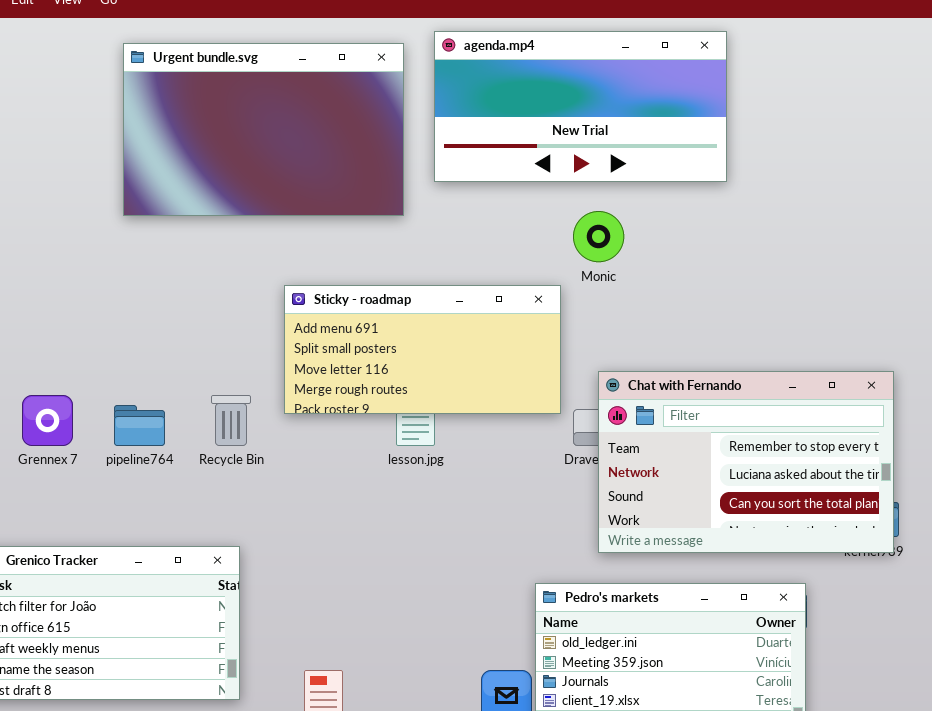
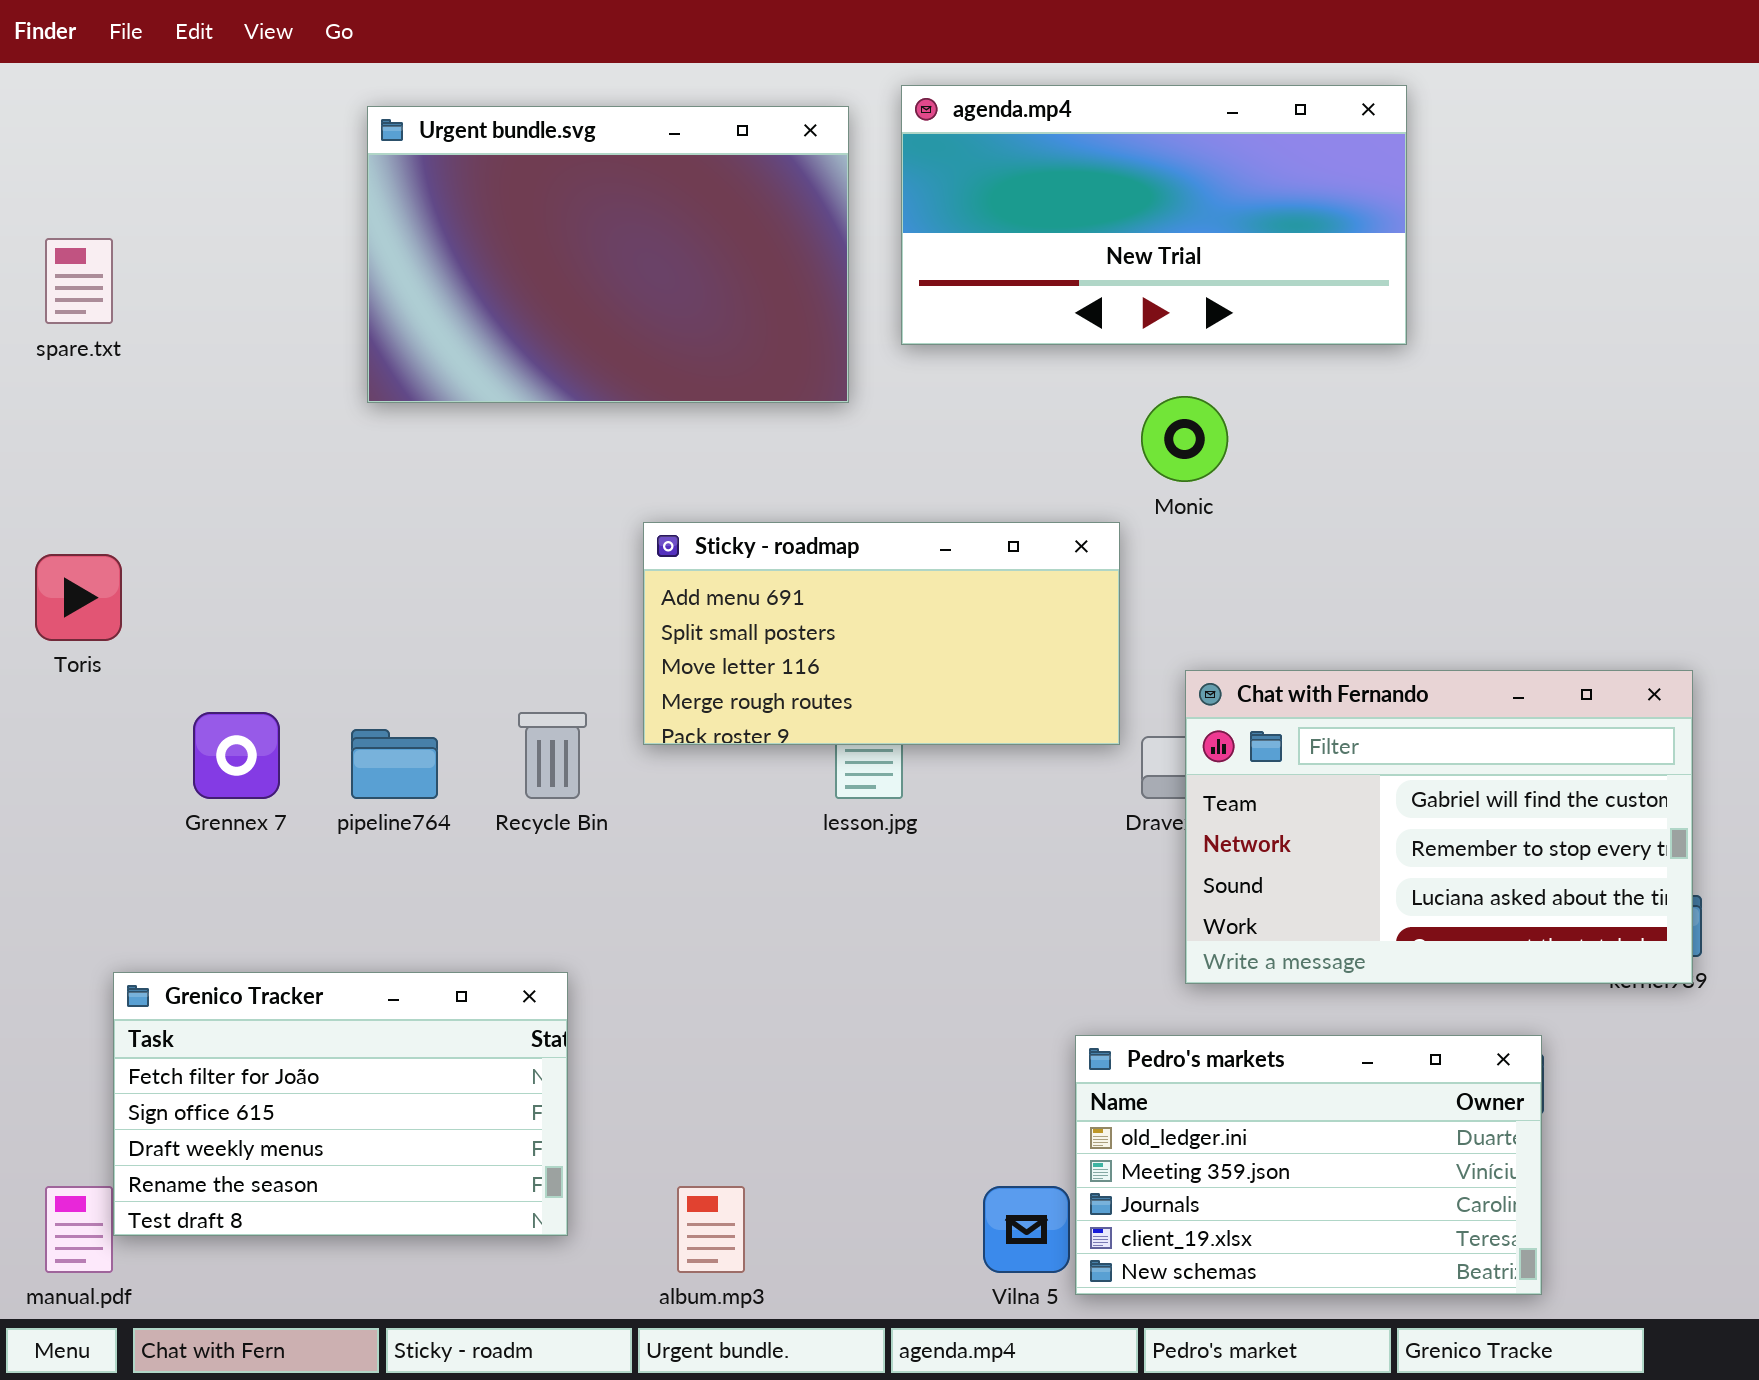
Chat with Fernando: [598,371,894,553] -> [1185,670,1693,984], scrolled up 1 row

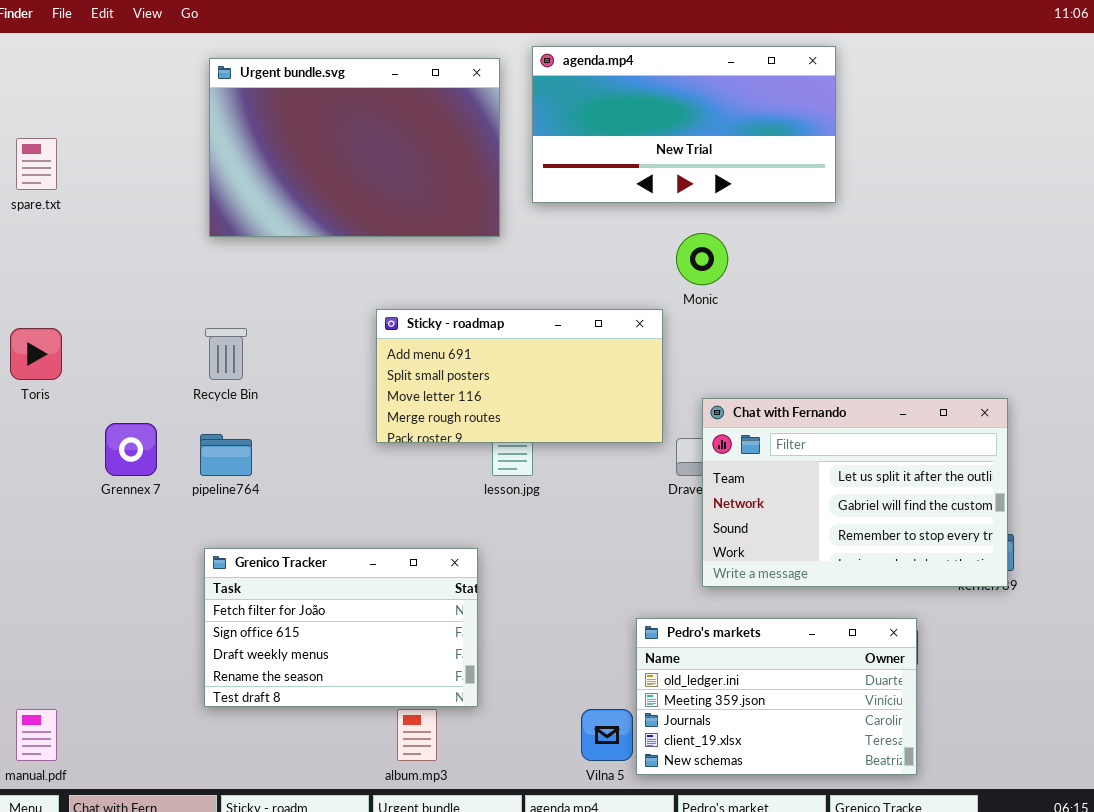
Chat with Fernando: [1185,670,1693,984] -> [702,398,1008,587], scrolled up 1 row
Recycle Bin: [518,712,587,799] -> [205,328,247,380], moved
Grenico Tracker: [113,972,568,1236] -> [204,548,478,707], moved

